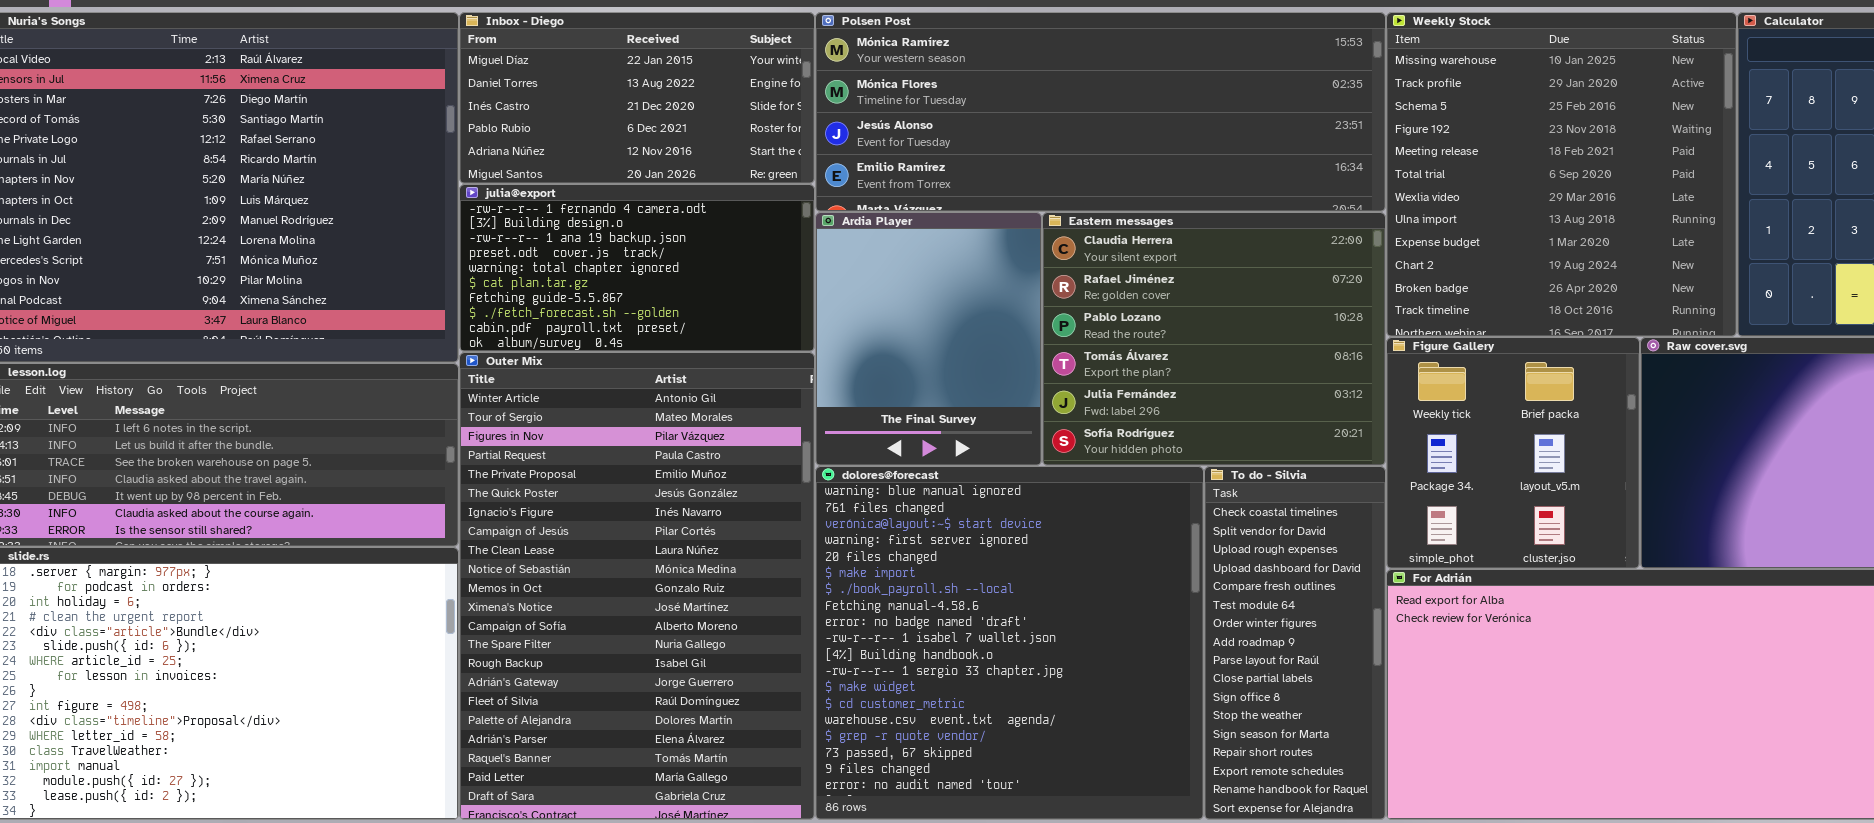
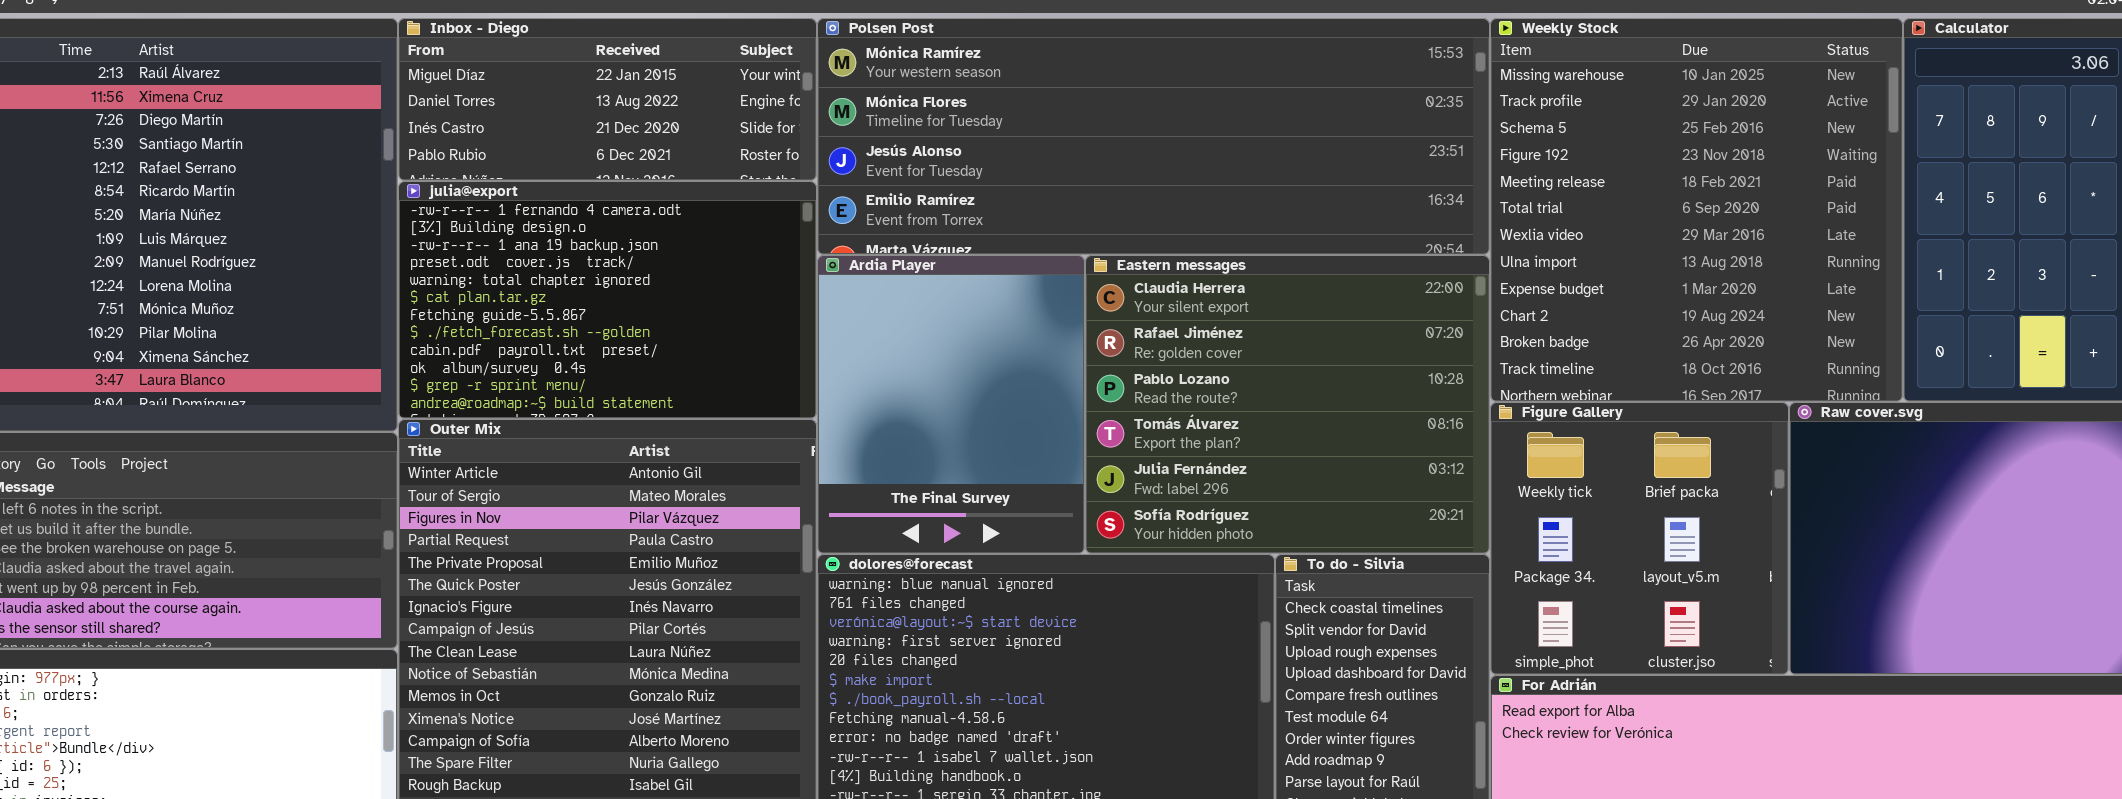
Inbox - Diego: [459,12,815,184] -> [398,18,817,181], resized
julia@export: [459,184,815,352] -> [398,181,817,419], resized

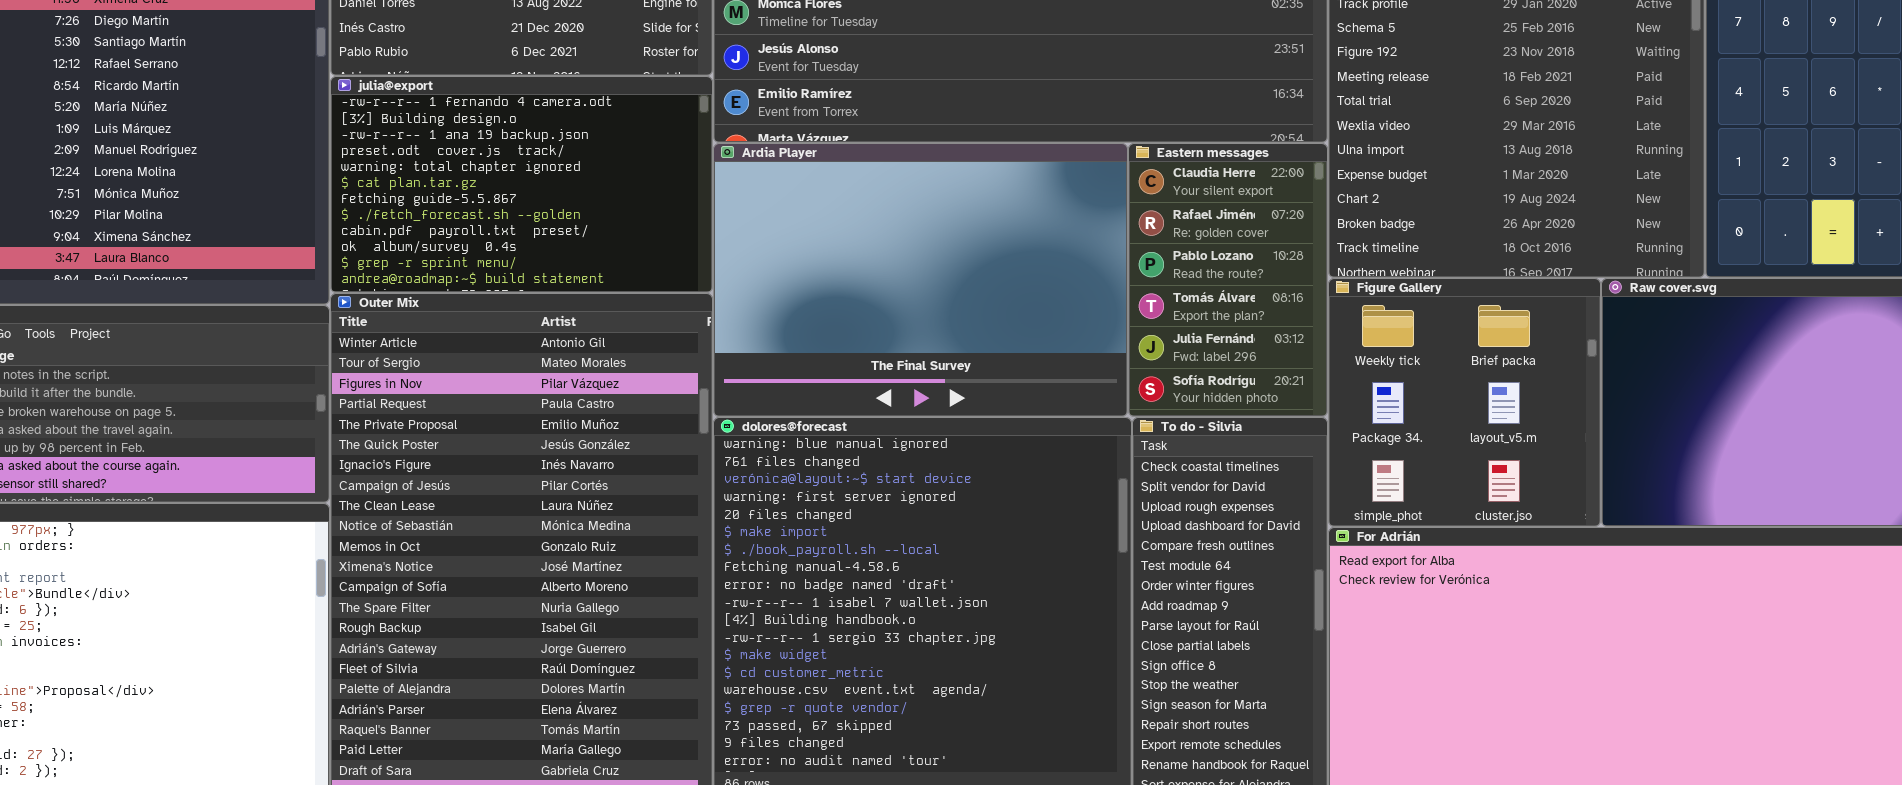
Ardia Player: [817,255,1085,554] -> [713,143,1128,417], resized
Eastern messages: [1085,255,1490,554] -> [1128,143,1328,417], resized

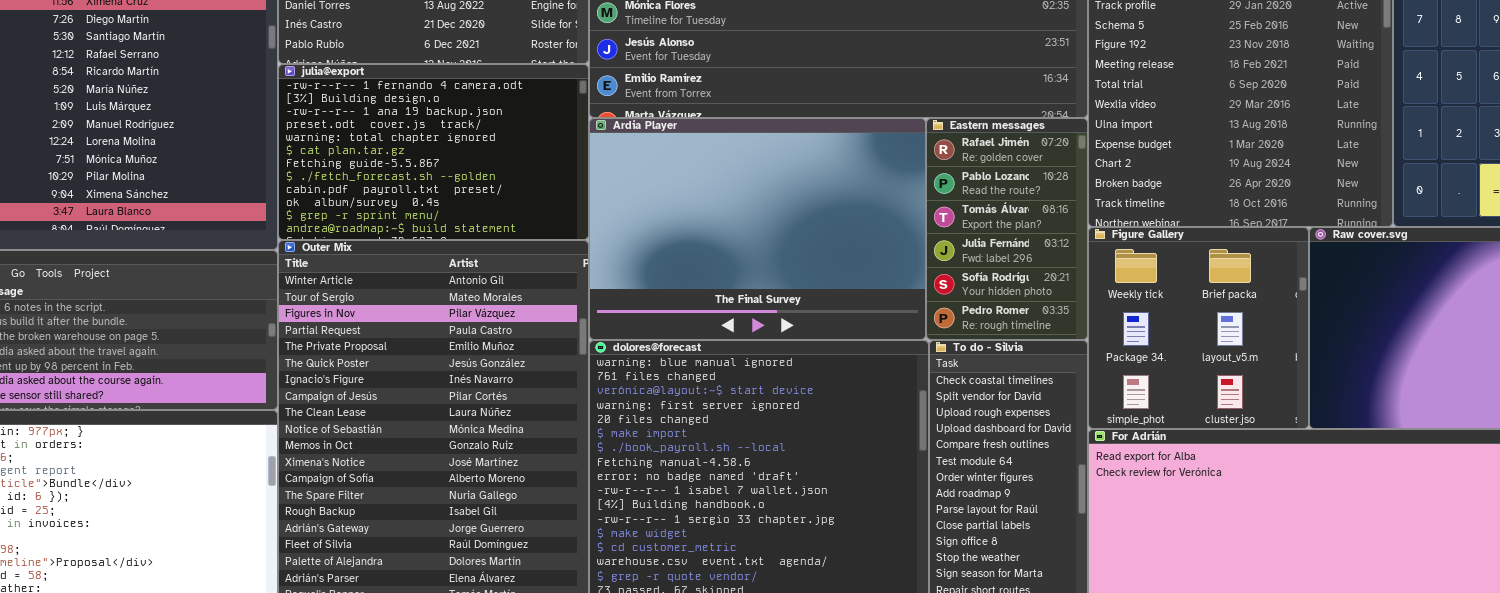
Eastern messages: [1128,143,1328,417] -> [926,118,1088,340], scrolled down 1 row

